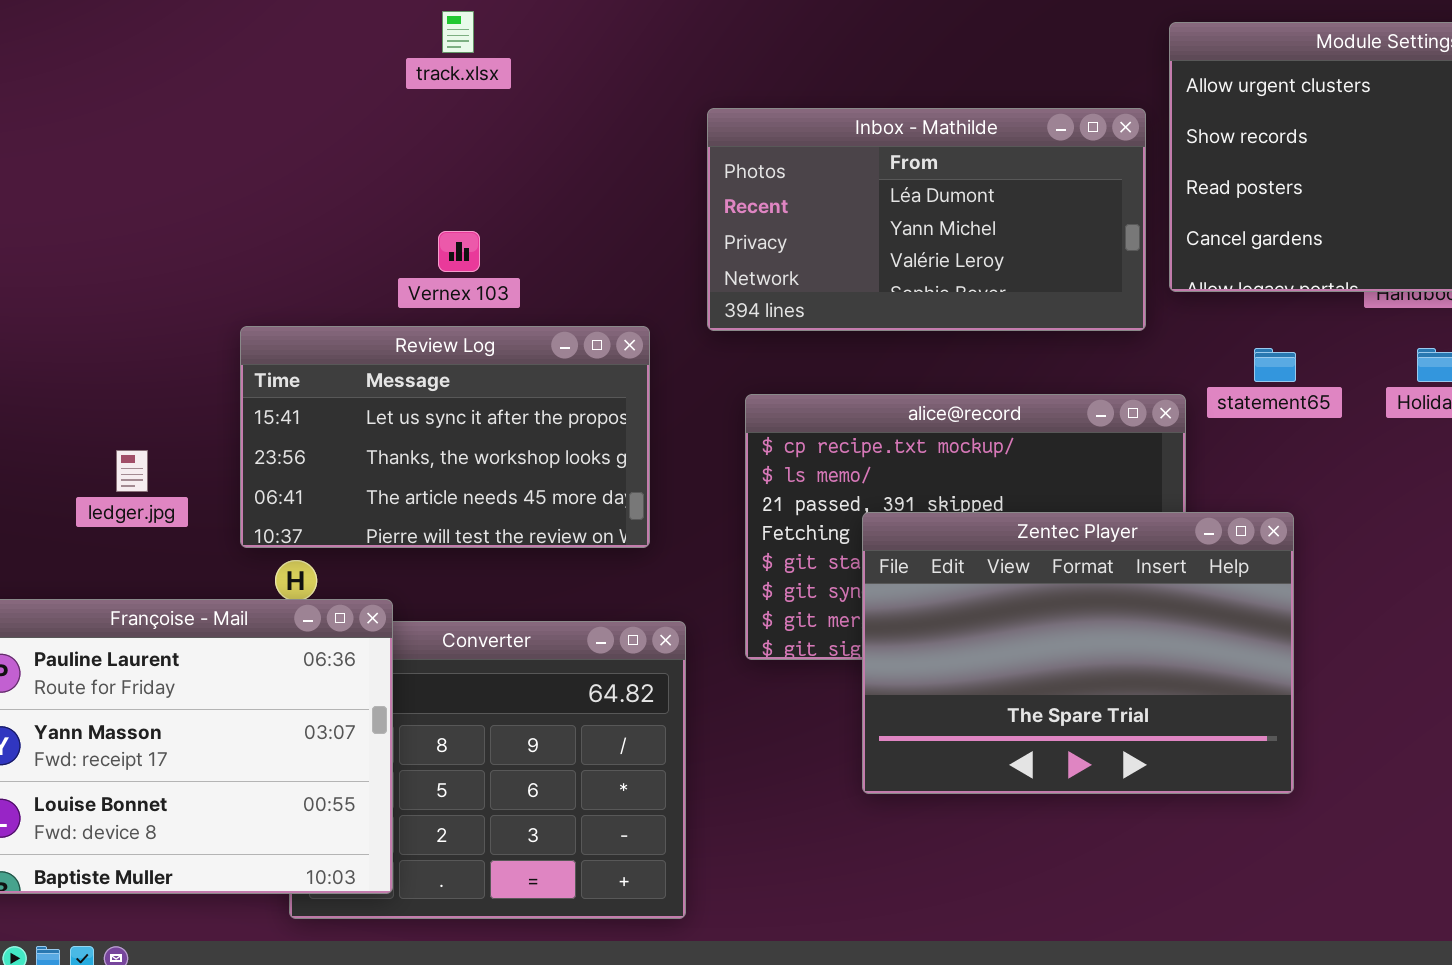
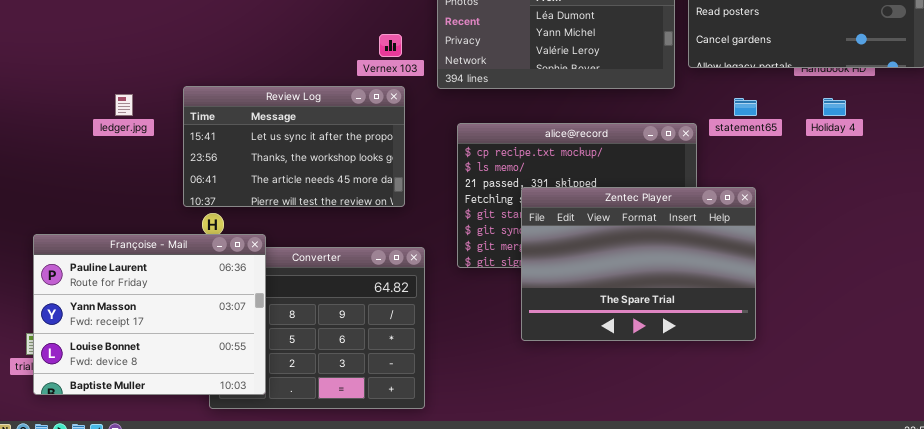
Vernex 103: [438,231,480,272] -> [379,34,402,57], moved
ledger.jpg: [116,450,148,492] -> [115,94,133,116], moved

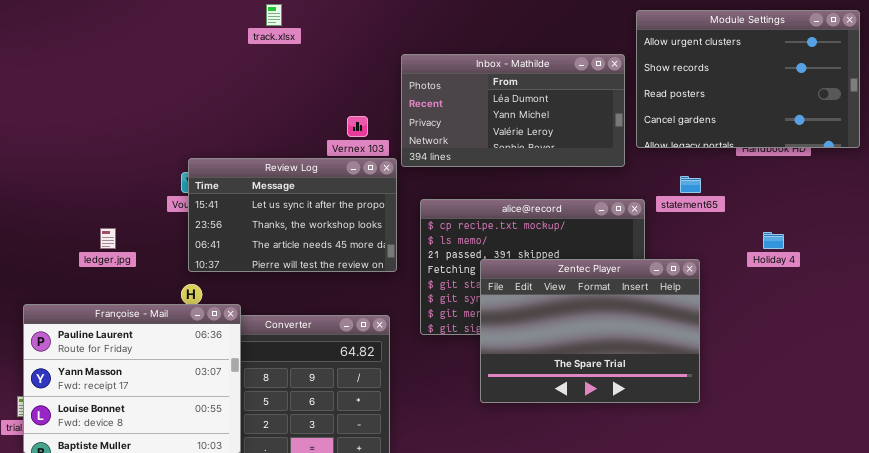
Review Log: [183,86,405,207] -> [188,158,397,272], moved
ledger.jpg: [115,94,133,116] -> [100,228,116,249], moved
Holiday 4: [823,98,846,116] -> [763,232,784,249], moved

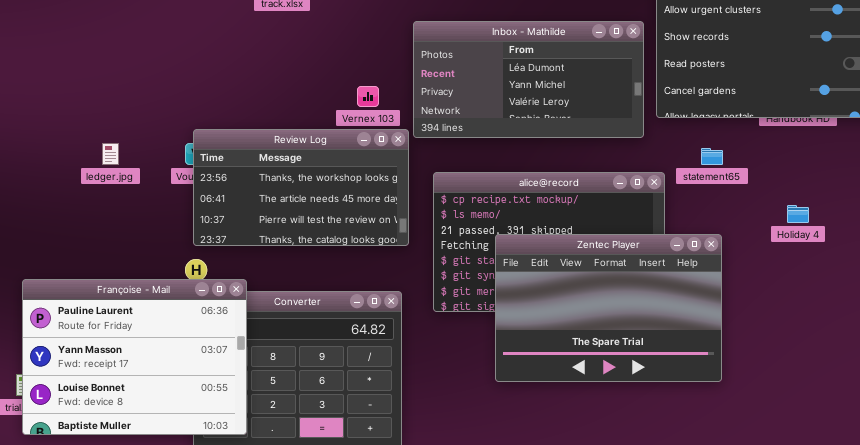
Review Log: [188,158,397,272] -> [193,129,409,246], scrolled down 1 row
ledger.jpg: [100,228,116,249] -> [102,143,119,165], moved

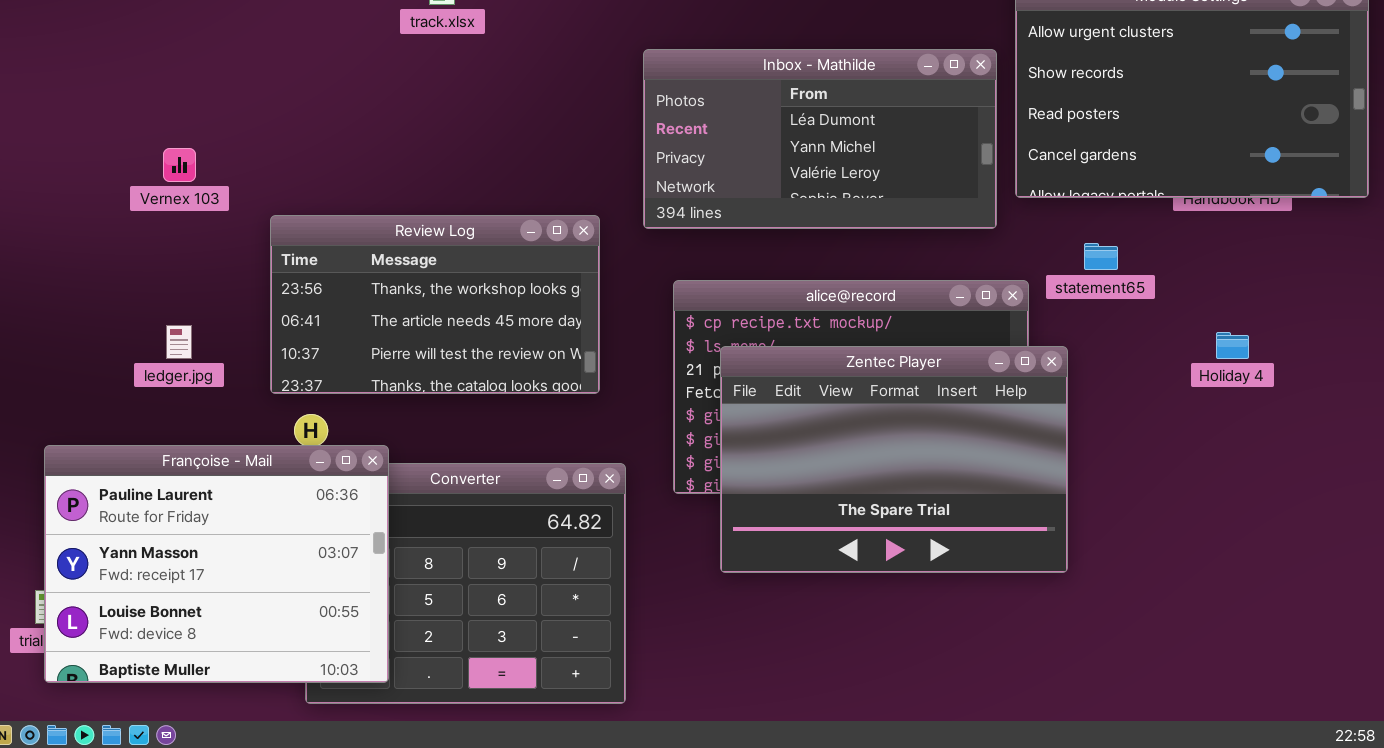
Vernex 103: [357,86,379,107] -> [163,148,196,182], moved
Review Log: [193,129,409,246] -> [270,215,600,394], moved
ledger.jpg: [102,143,119,165] -> [166,325,192,359], moved
Zentec Player: [495,234,722,382] -> [720,346,1068,573], moved

